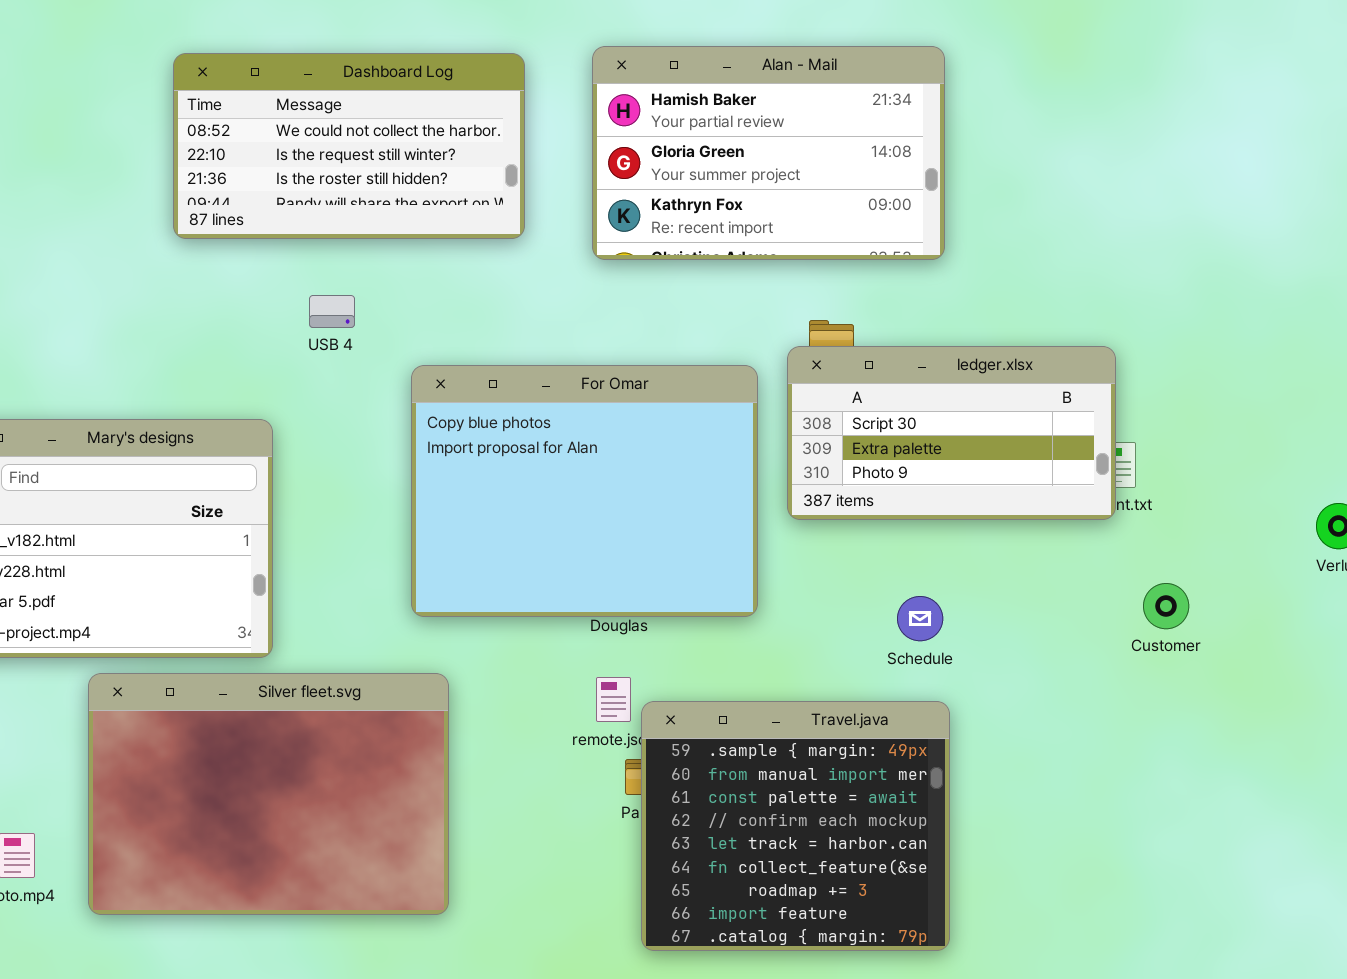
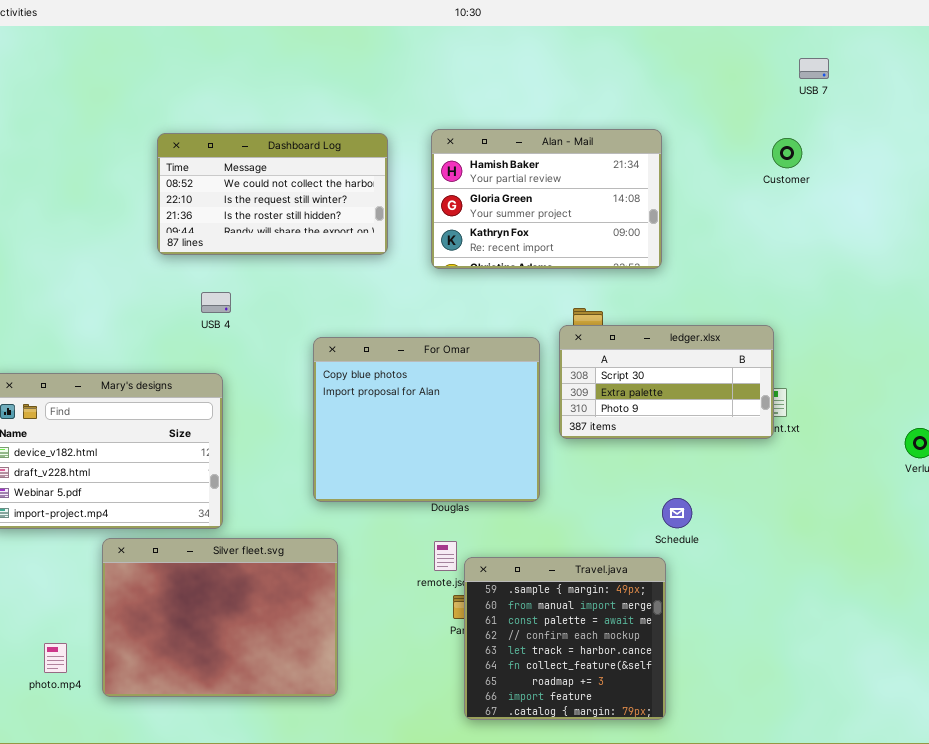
USB 4: [309,295,355,328] -> [201,292,231,313], moved
Customer: [1143,583,1189,629] -> [772,138,802,168], moved
Schedule: [897,596,943,641] -> [662,498,692,528], moved

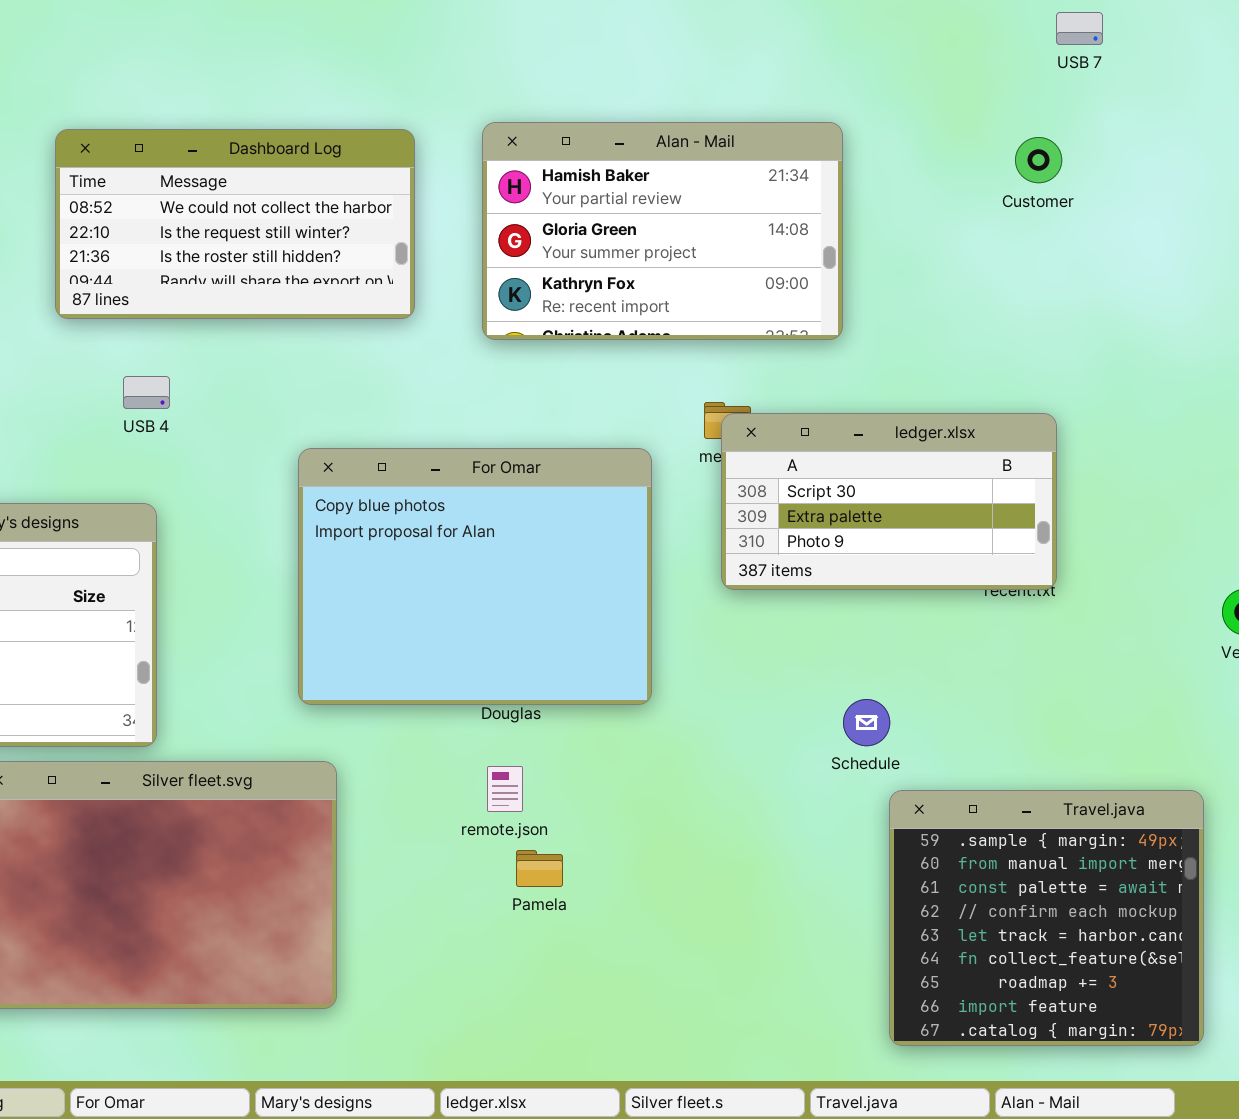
ledger.xlsx: [559,325,774,439] -> [721,413,1057,590], moved
Travel.java: [464,557,666,720] -> [889,790,1204,1046], moved

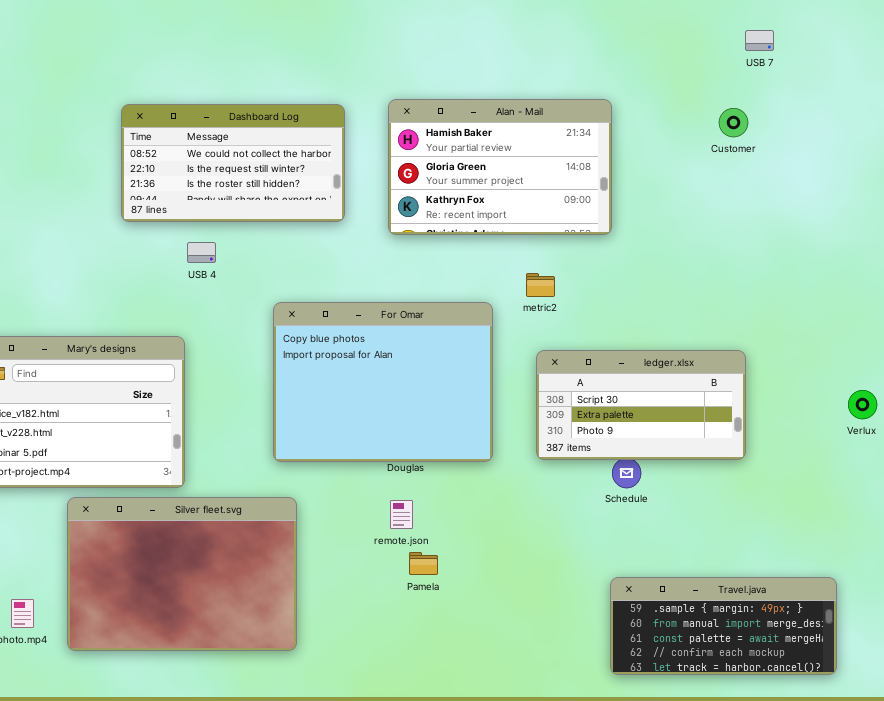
USB 4: [123,376,170,409] -> [187,242,216,263], moved
ledger.xlsx: [721,413,1057,590] -> [536,350,746,460], moved
Travel.java: [889,790,1204,1046] -> [610,577,837,675], resized

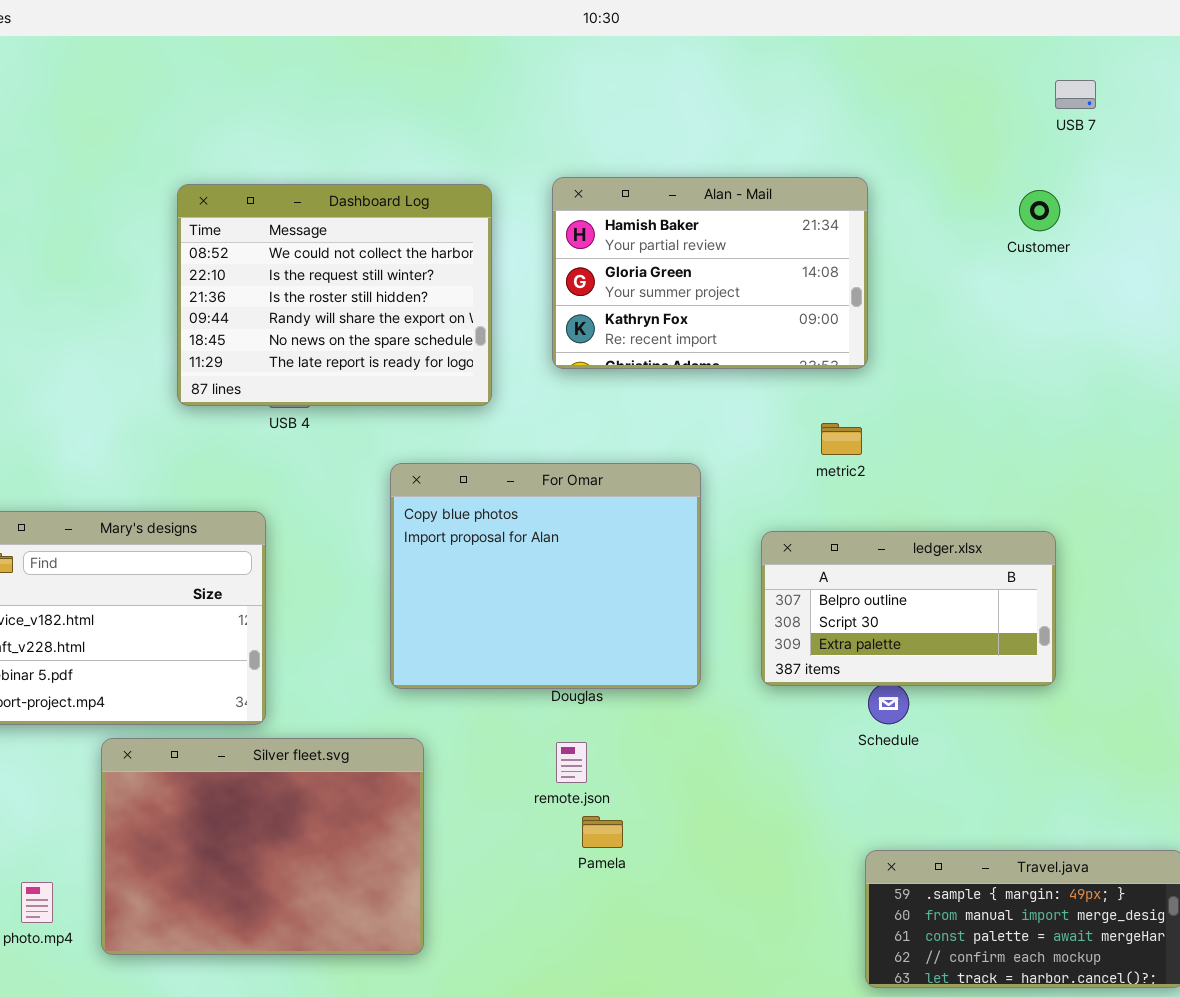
Dashboard Log: [121,104,345,222] -> [177,184,492,406], resized
metric2: [526,273,555,297] -> [821,423,862,455], moved
ledger.xlsx: [536,350,746,460] -> [761,531,1056,686], scrolled up 1 row

